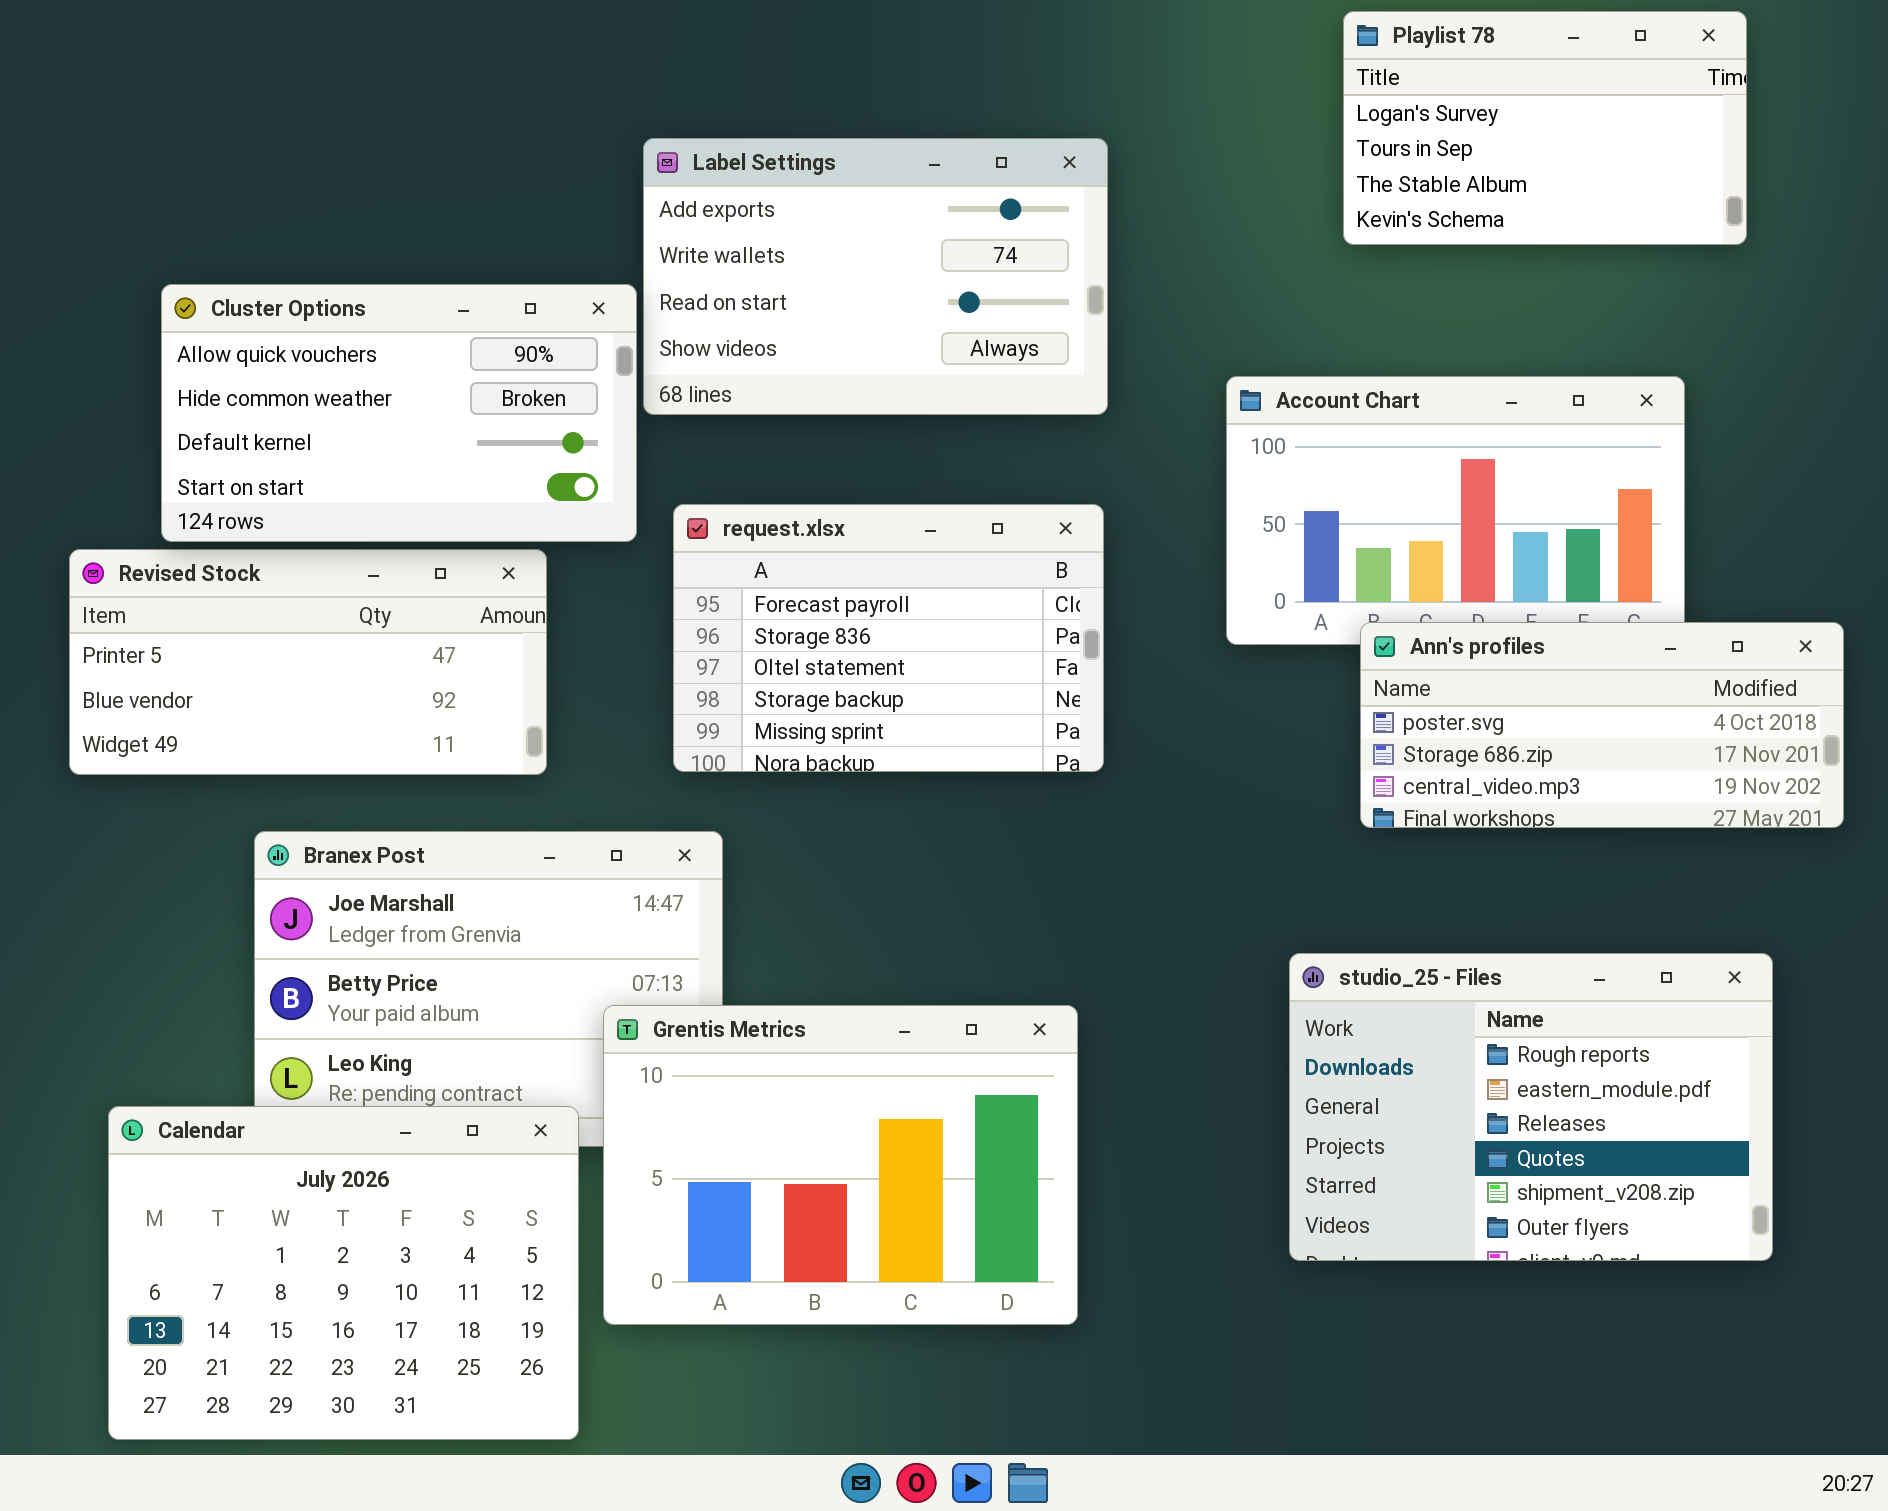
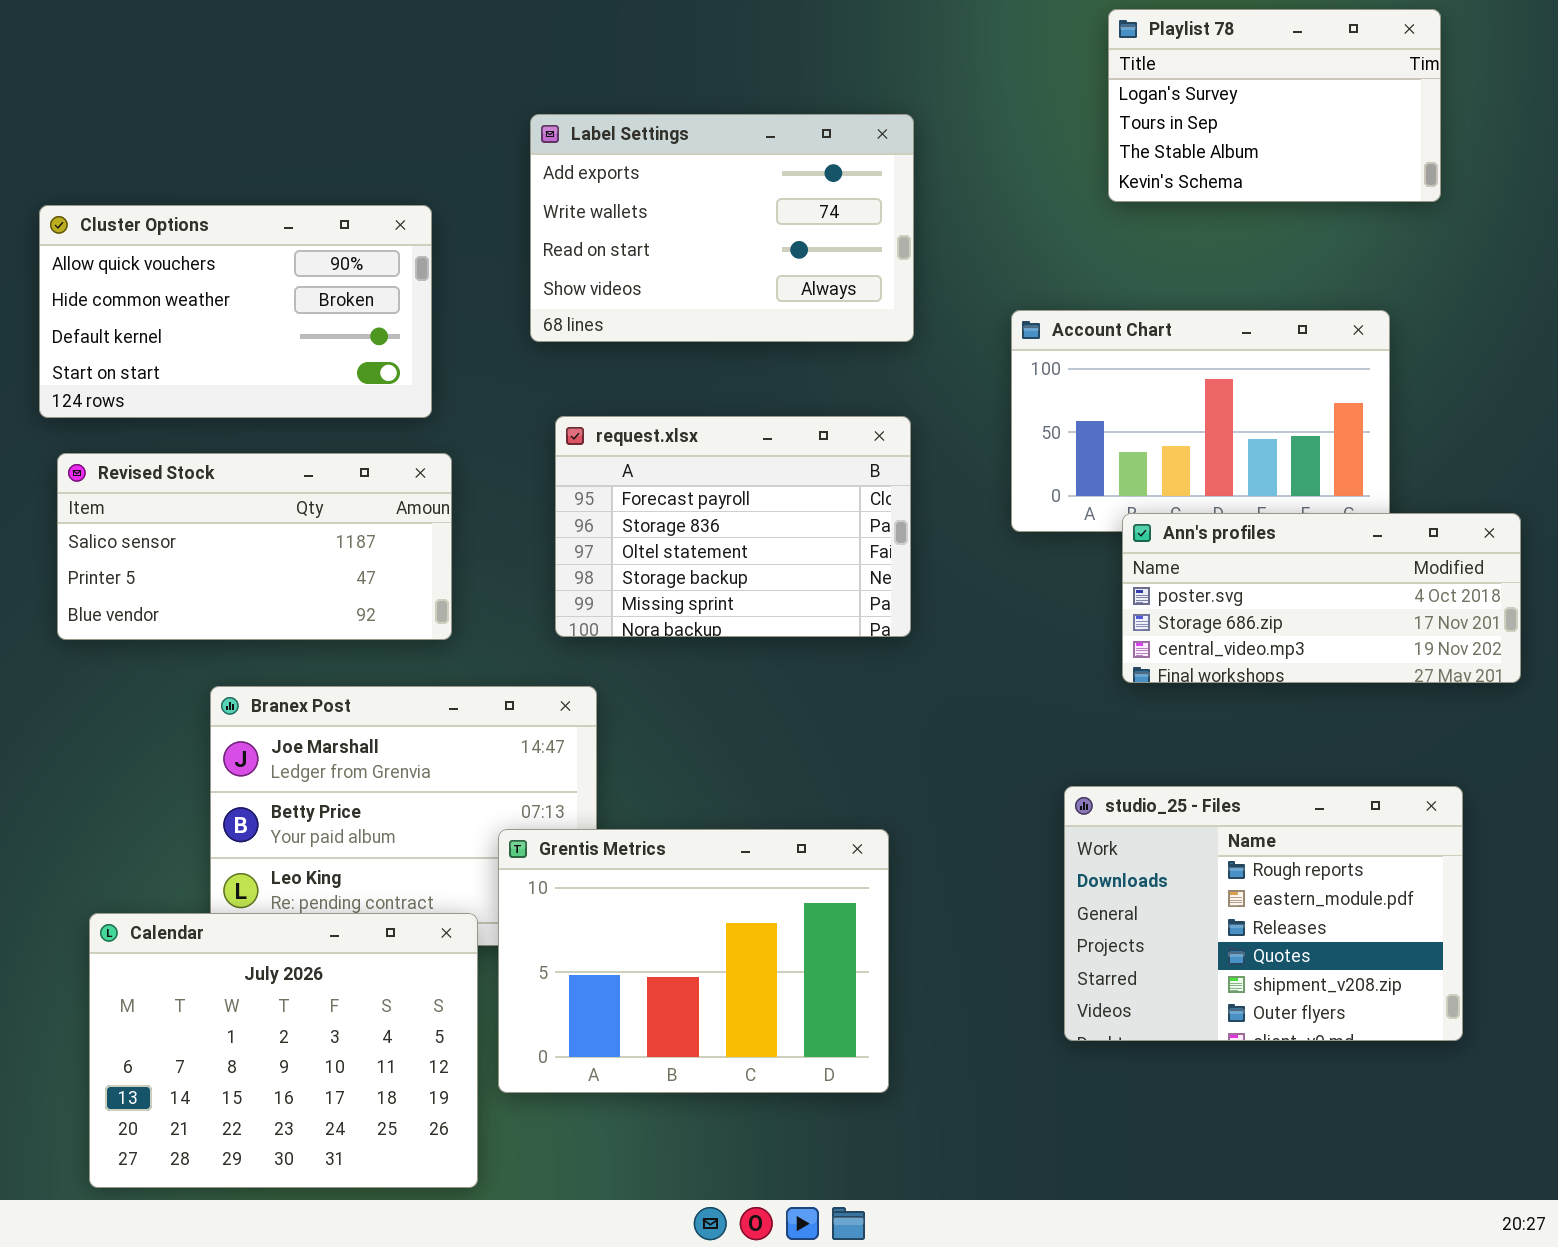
Cluster Options: [161,284,637,542] -> [39,205,432,418], moved
Revised Stock: [69,549,547,775] -> [57,453,452,640], scrolled up 1 row

